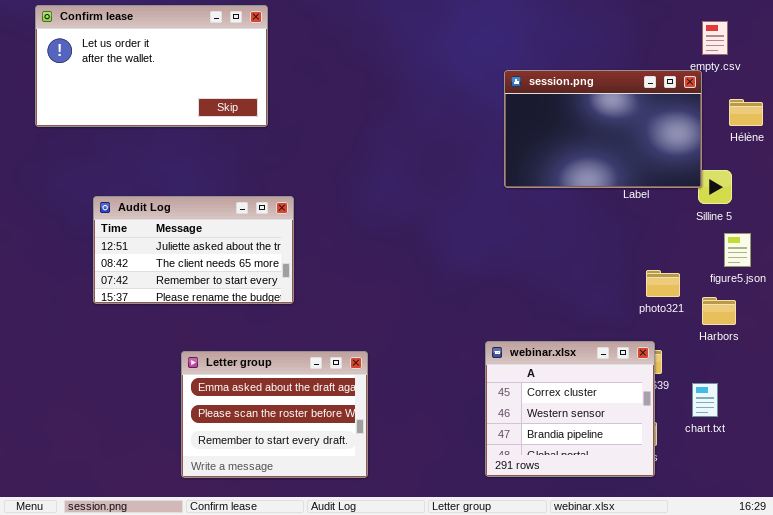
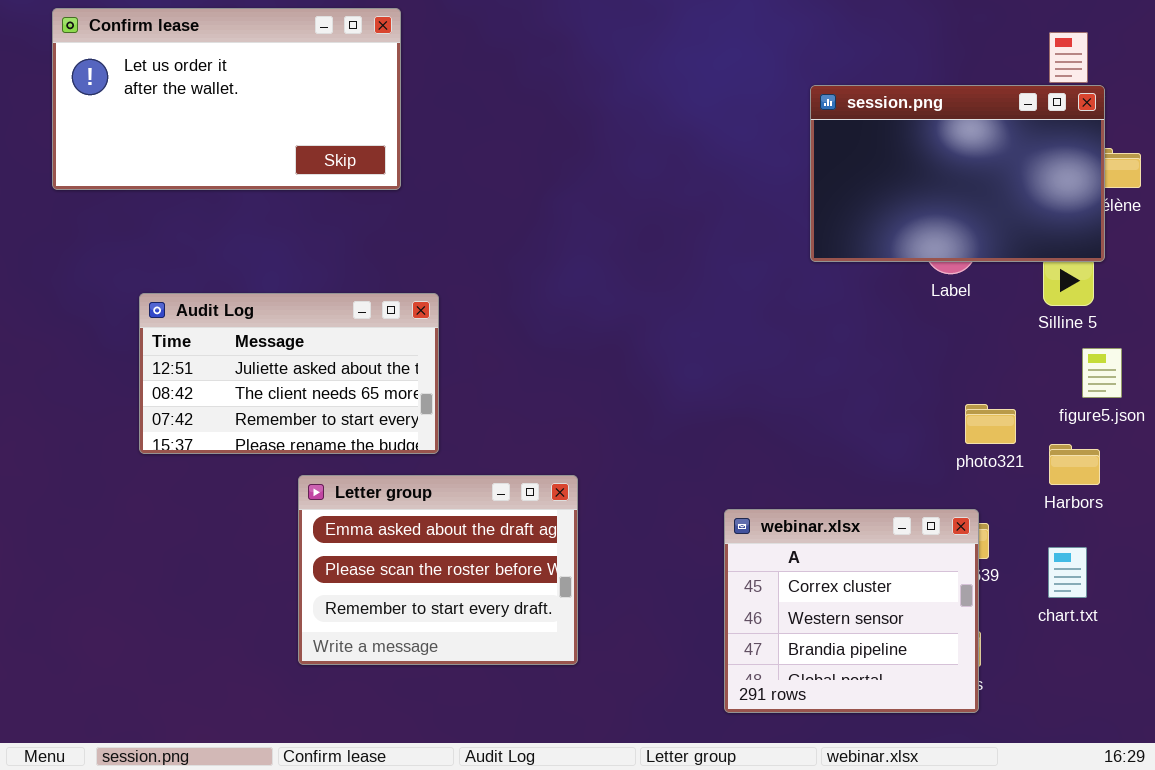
session.png: [504,70,702,188] -> [810,85,1105,262], moved
Letter group: [181,351,368,478] -> [298,475,578,665], moved
chart.txt: [692,383,718,417] -> [1048,547,1087,598], moved

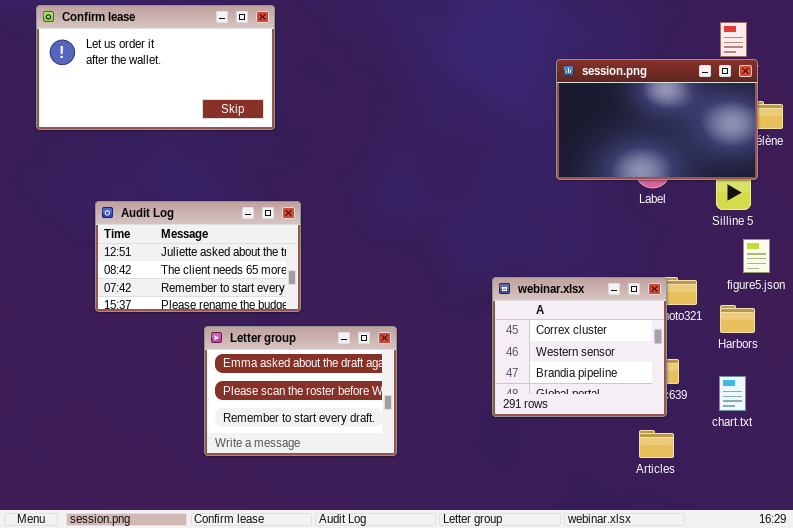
webinar.xlsx: [724,509,979,713] -> [492,277,667,417], moved

